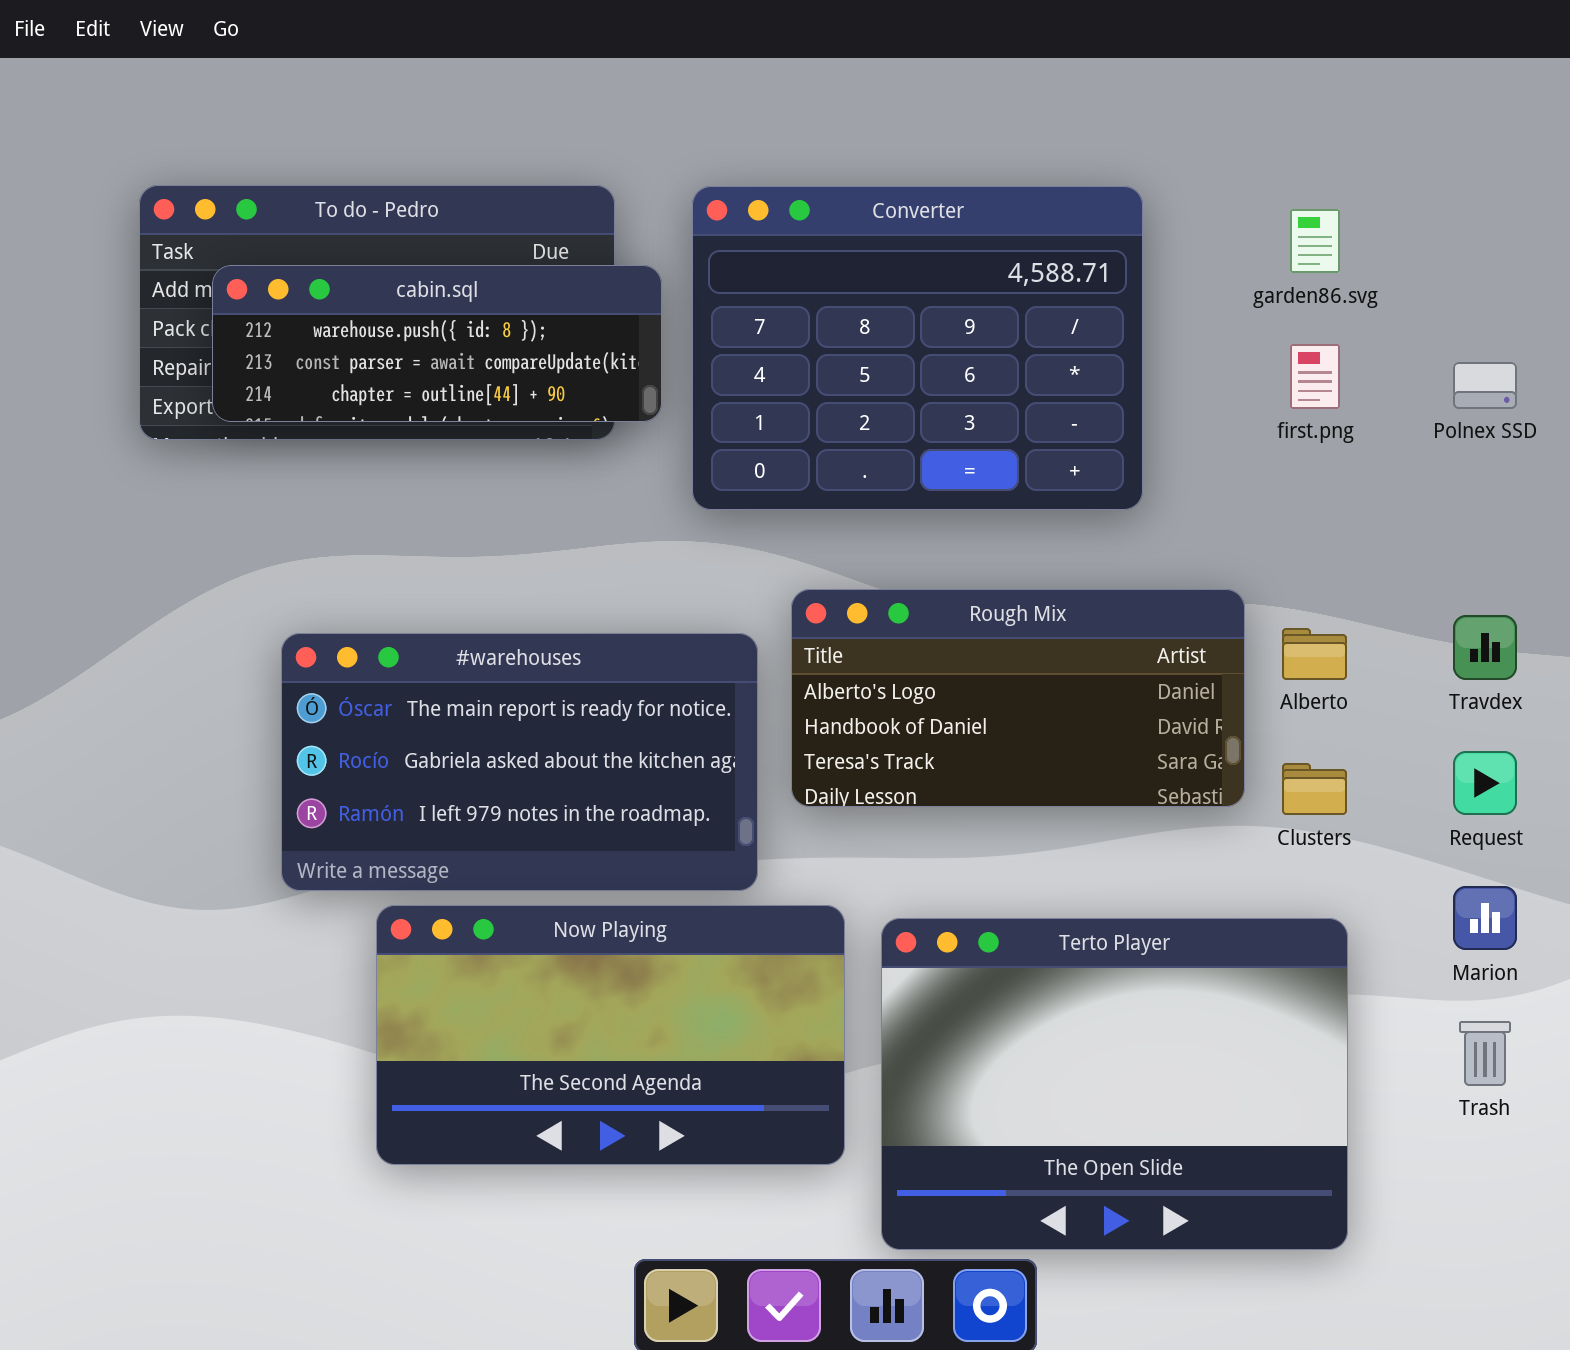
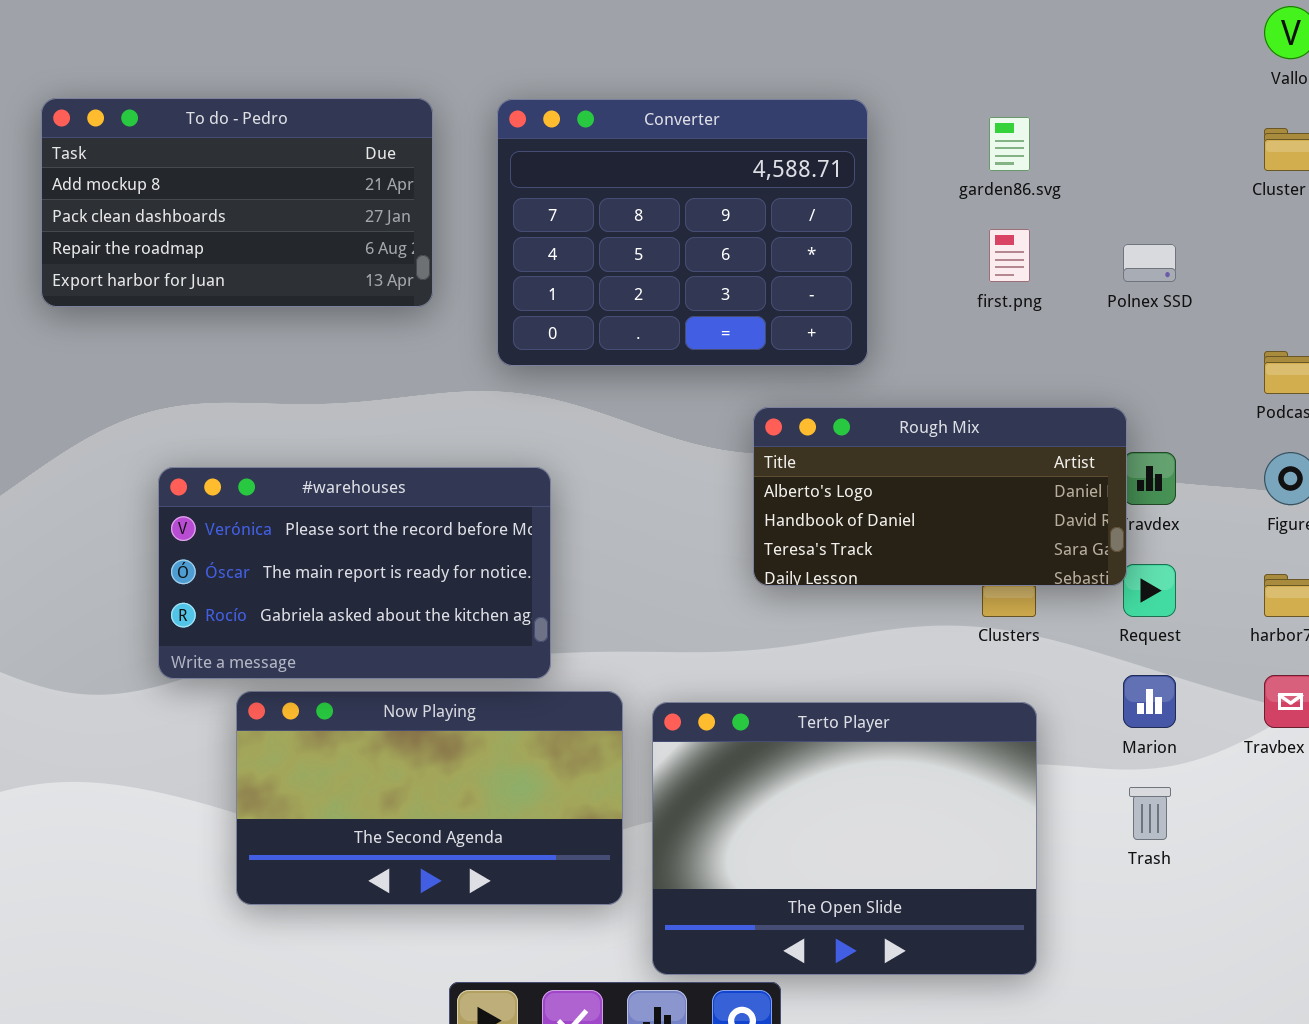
cabin.sql: [212,265,662,422] -> none, closed
Rough Mix: [791,589,1245,807] -> [753,407,1127,586], moved
#warehouses: [281,633,758,891] -> [158,467,551,679], scrolled up 1 row

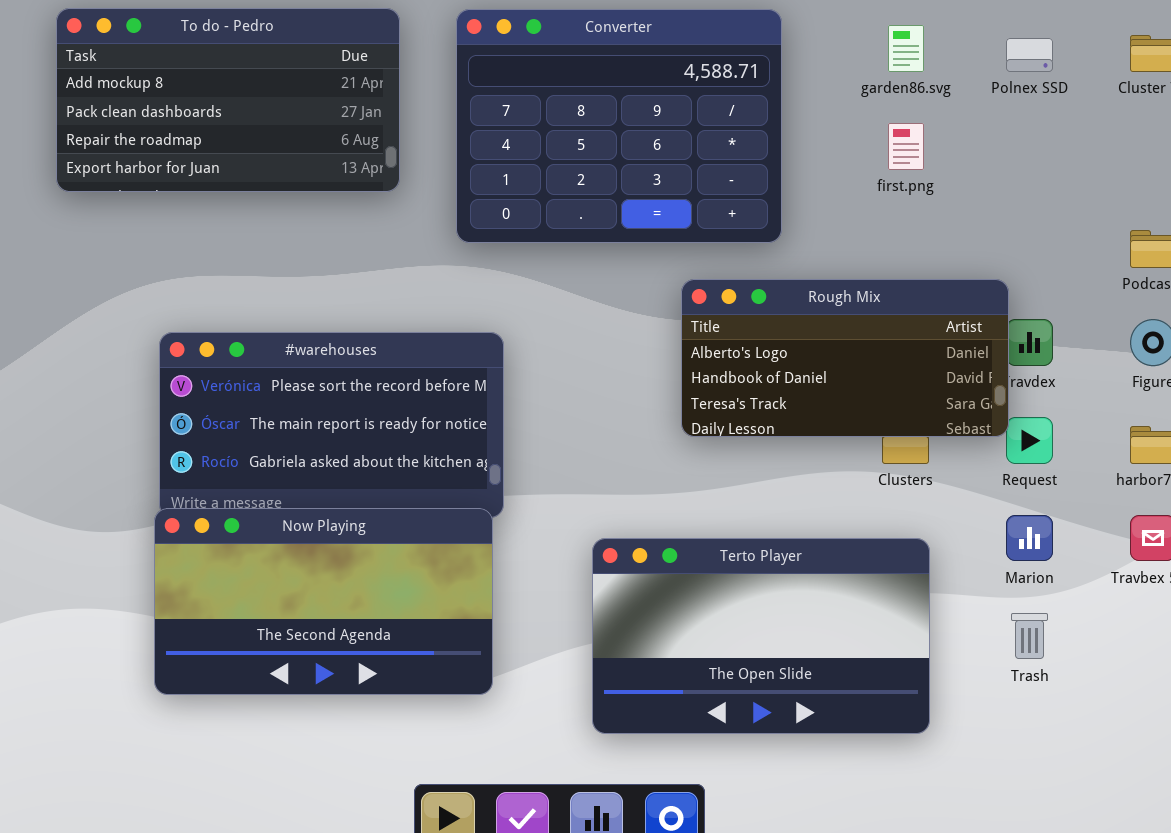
Polnex SSD: [1123,244,1176,282] -> [1006,38,1053,72], moved
Now Playing: [236,691,623,905] -> [154,508,493,695], moved
Terto Player: [652,702,1037,975] -> [592,538,930,734], resized

